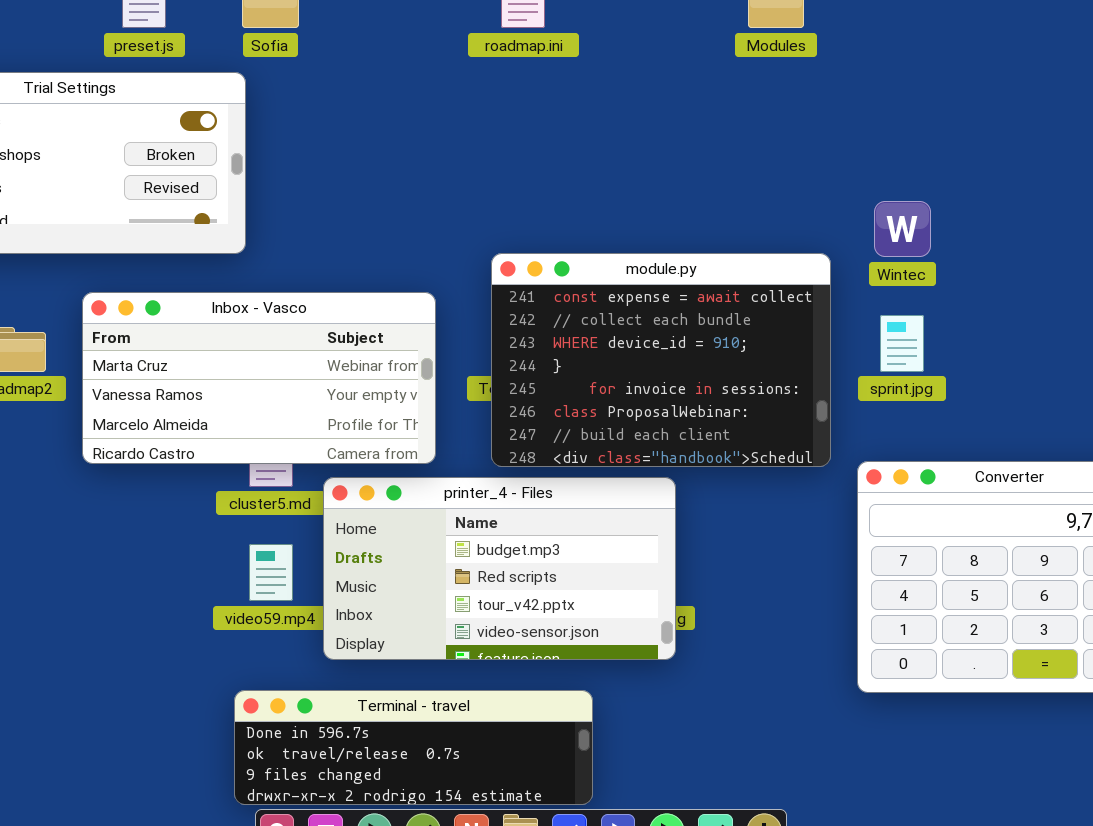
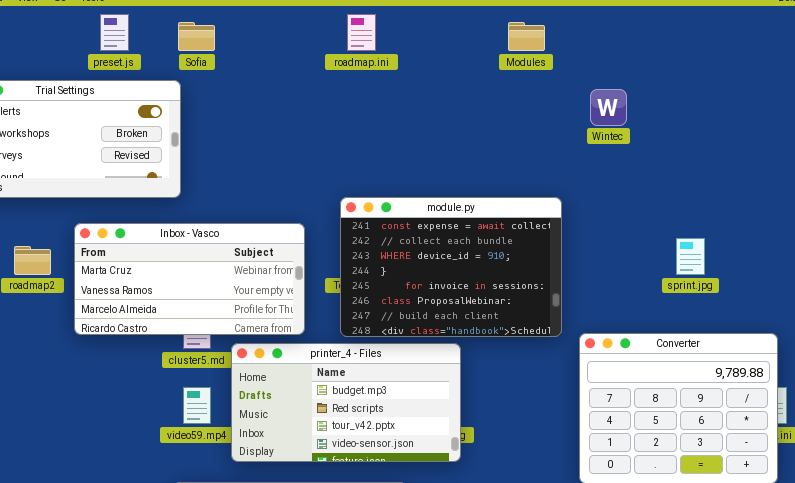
Wintec: [874,201,931,257] -> [590,89,627,126], moved
sprint.jpg: [880,315,924,372] -> [676,238,705,275], moved

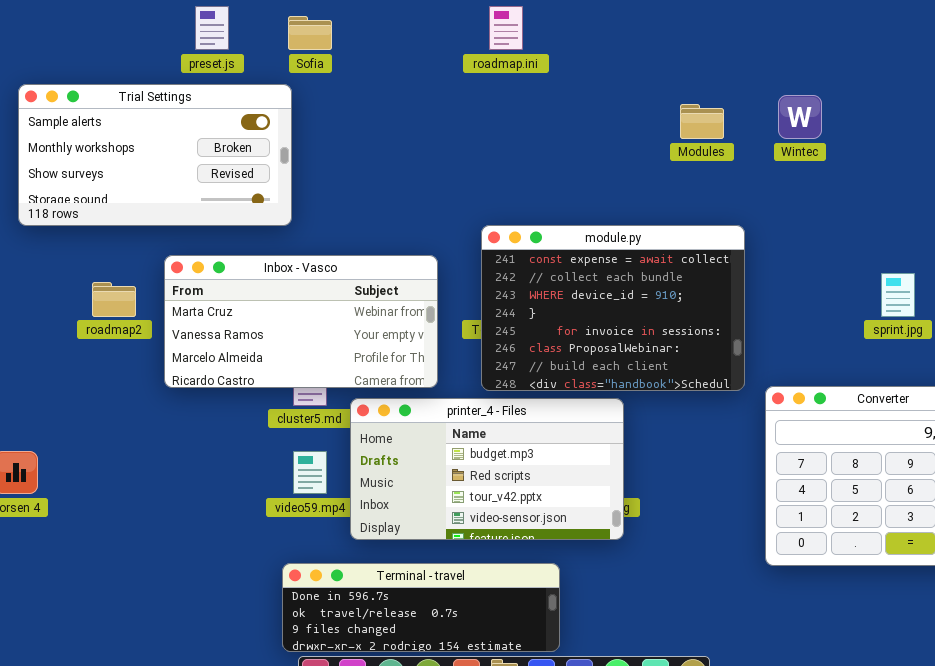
Modules: [508,22,545,51] -> [680,104,724,139], moved

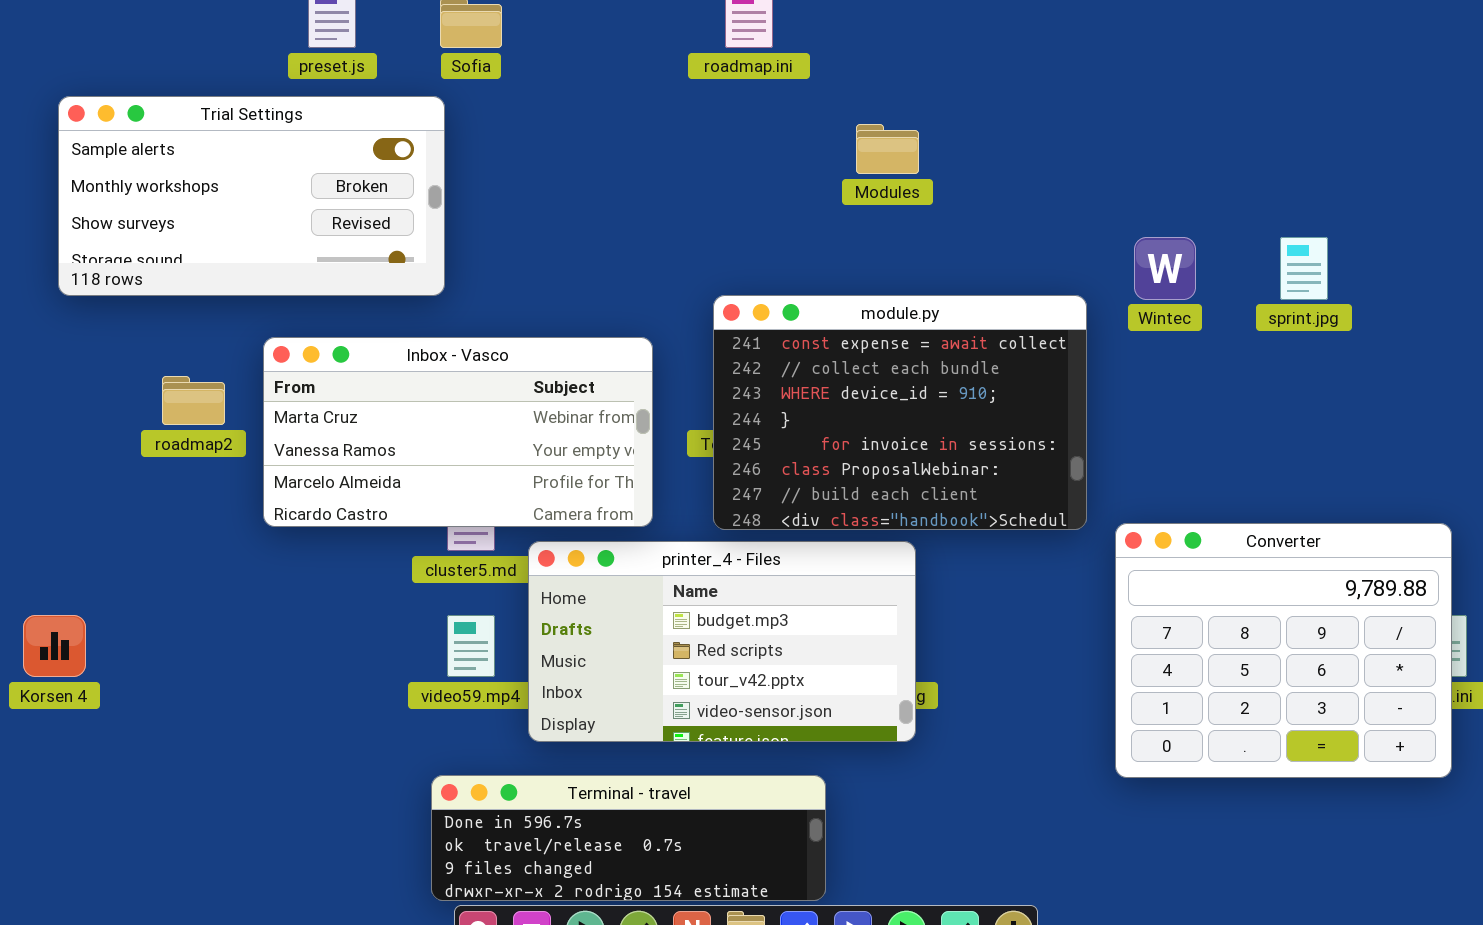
Wintec: [778,95,822,139] -> [1134,237,1196,300], moved
Modules: [680,104,724,139] -> [856,124,919,174], moved
sprint.jpg: [881,273,915,317] -> [1280,237,1328,300], moved

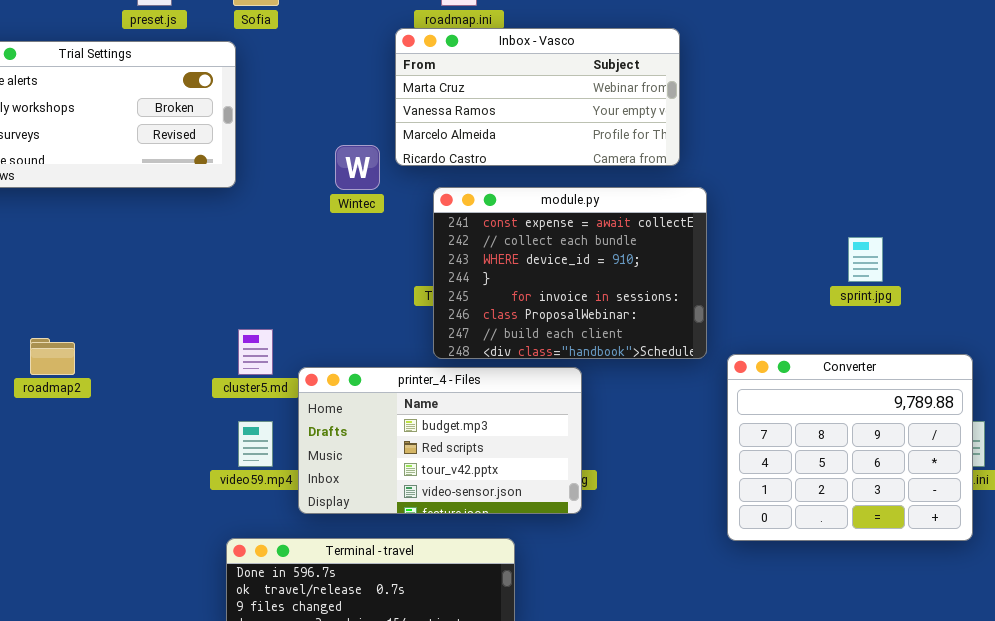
Wintec: [1134,237,1196,300] -> [335,145,380,190], moved
sprint.jpg: [1280,237,1328,300] -> [848,237,883,282], moved
Inbox - Vasco: [263,337,653,527] -> [395,28,680,166], moved
roadmap2: [162,376,225,425] -> [30,338,75,375], moved

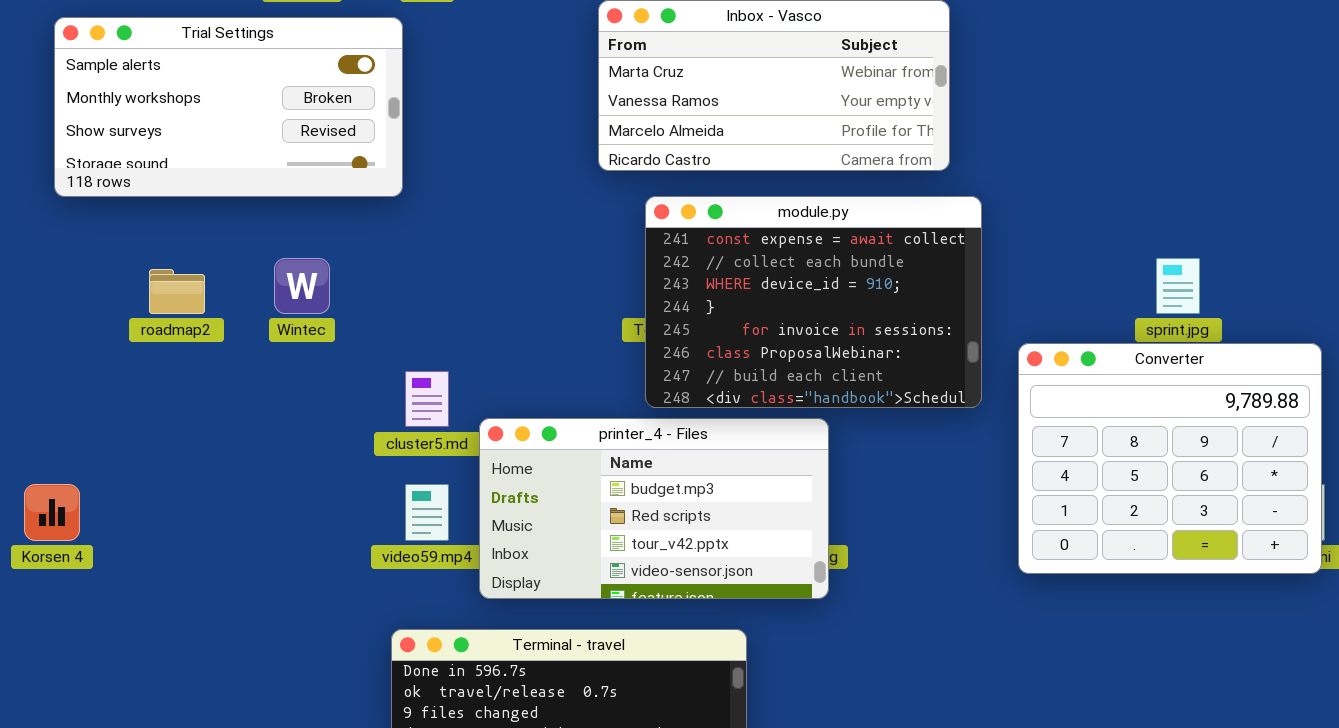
Wintec: [335,145,380,190] -> [274,258,330,314], moved
roadmap2: [30,338,75,375] -> [149,269,205,314], moved
Converter: [727,354,973,541] -> [1018,343,1322,574], moved

